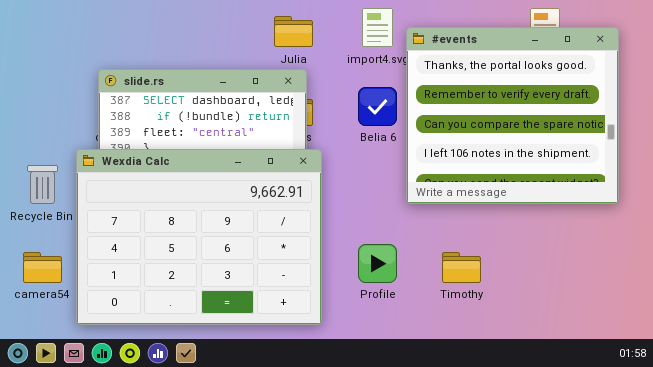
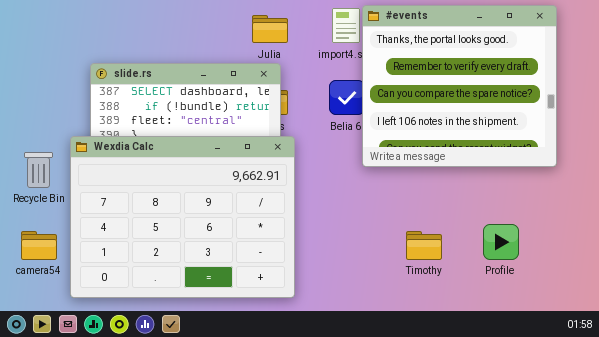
#events: [406,27,619,204] -> [362,5,557,167], moved
Profile: [358,244,397,283] -> [483,224,519,260], moved

